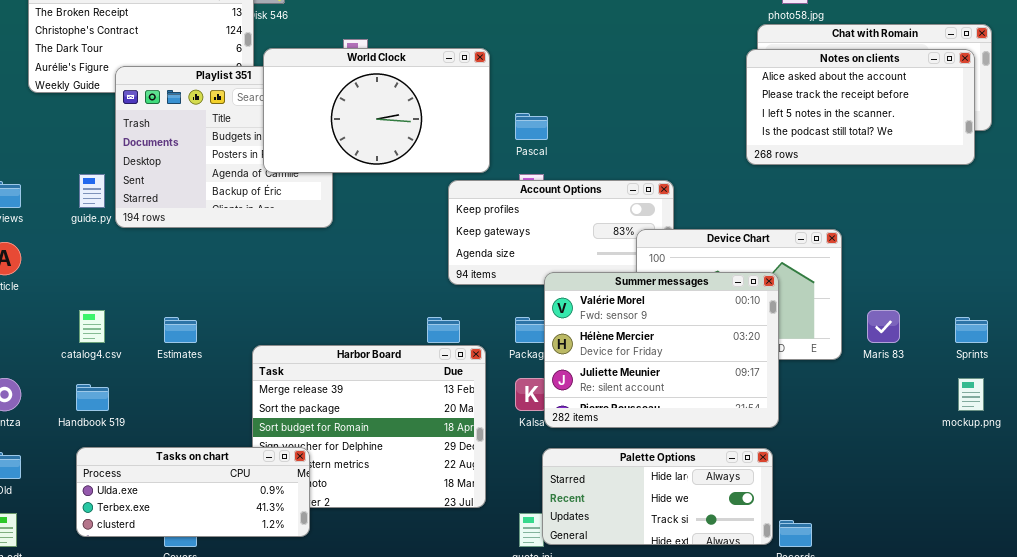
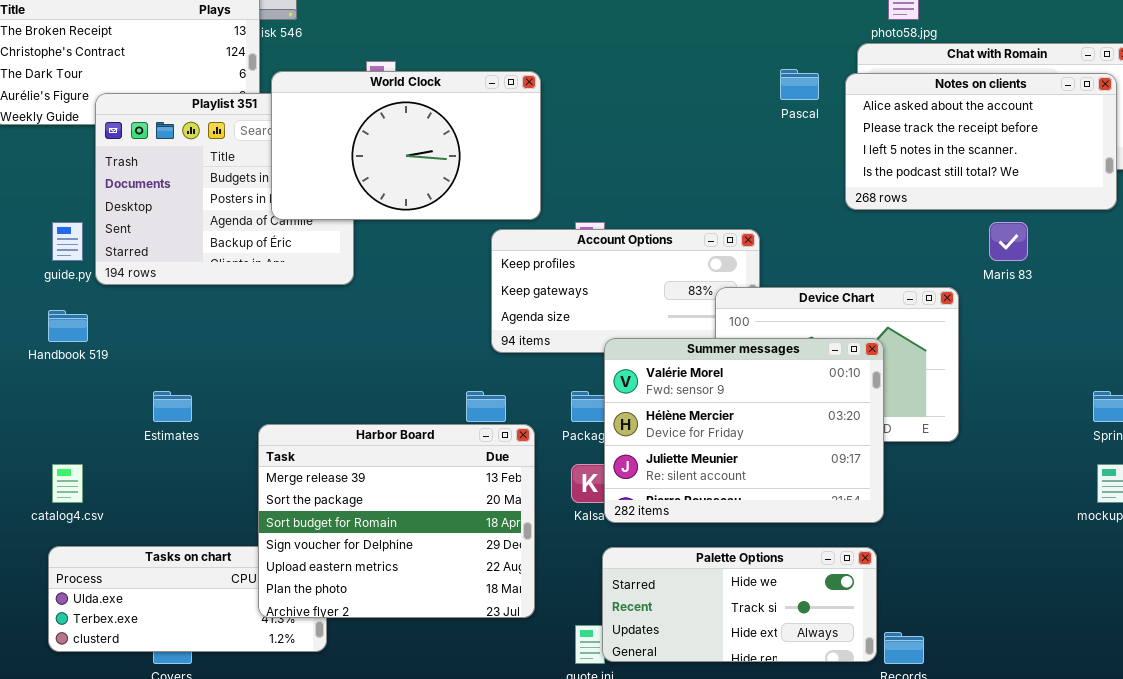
Pascal: [515,113,548,140] -> [780,69,819,100], moved
catalog4.csv: [79,310,105,343] -> [52,464,83,503], moved
Maris 83: [867,310,900,343] -> [989,222,1028,261], moved
Harbor Board: [252,345,486,508] -> [258,424,535,618], raised
Handbook 519: [76,384,109,411] -> [48,310,88,342], moved
Palette Options: [542,448,773,545] -> [602,547,877,662], scrolled down 1 row

